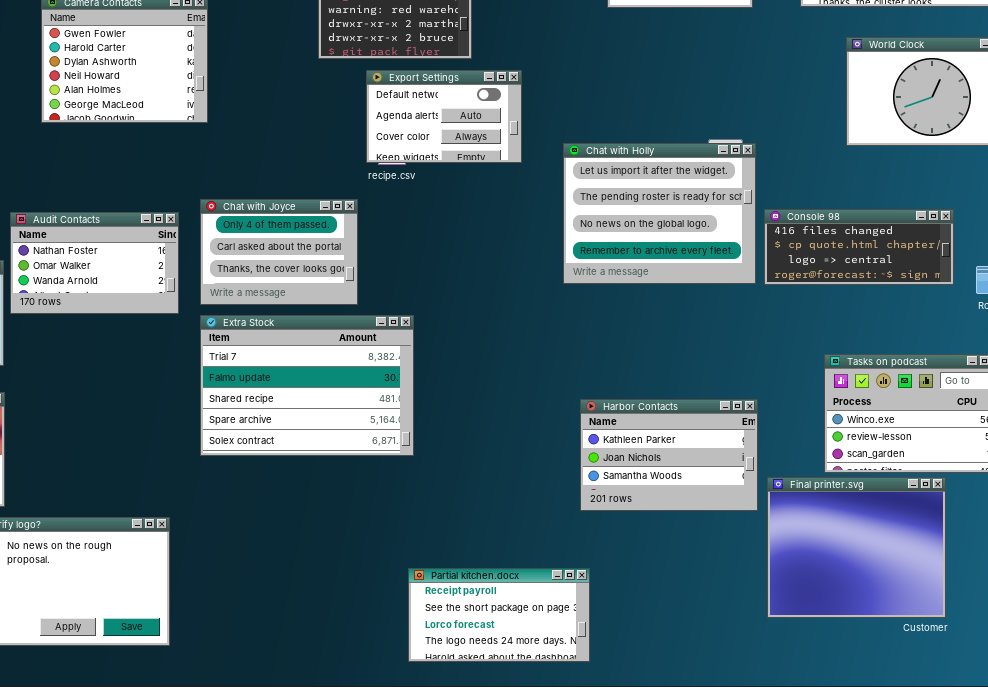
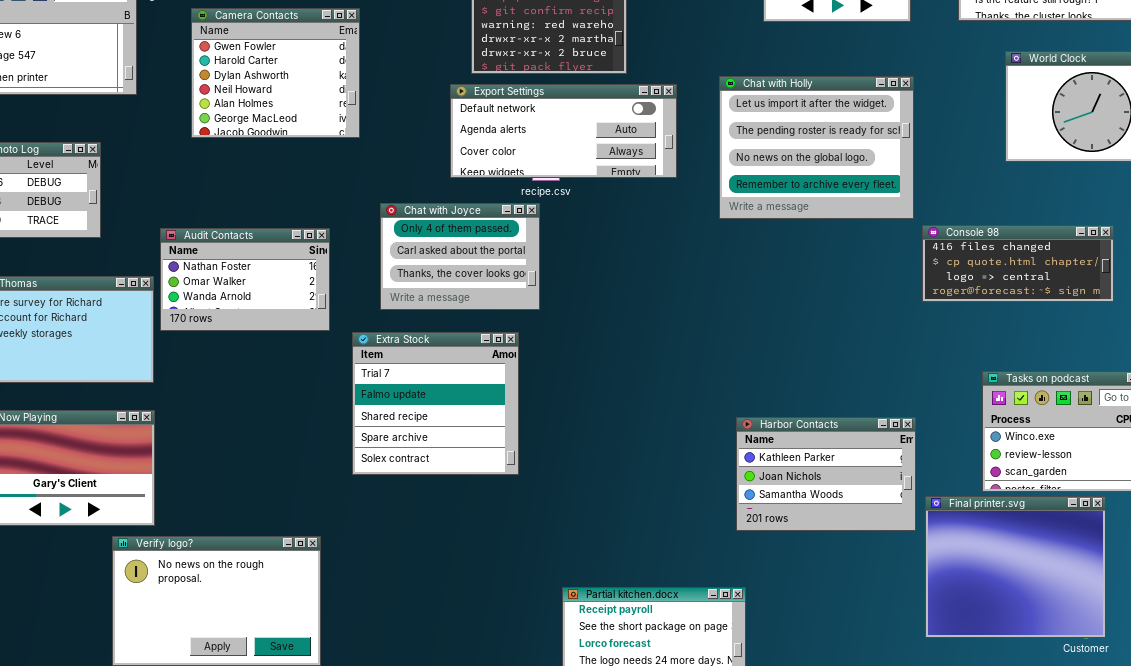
Export Settings: [366,70,522,163] -> [450,84,677,178], resized
Chat with Holly: [563,143,756,284] -> [719,76,914,219], moved
Chat with Joyce: [200,199,358,305] -> [380,203,540,310], moved
Extra Stock: [200,315,414,456] -> [352,332,519,475], resized

